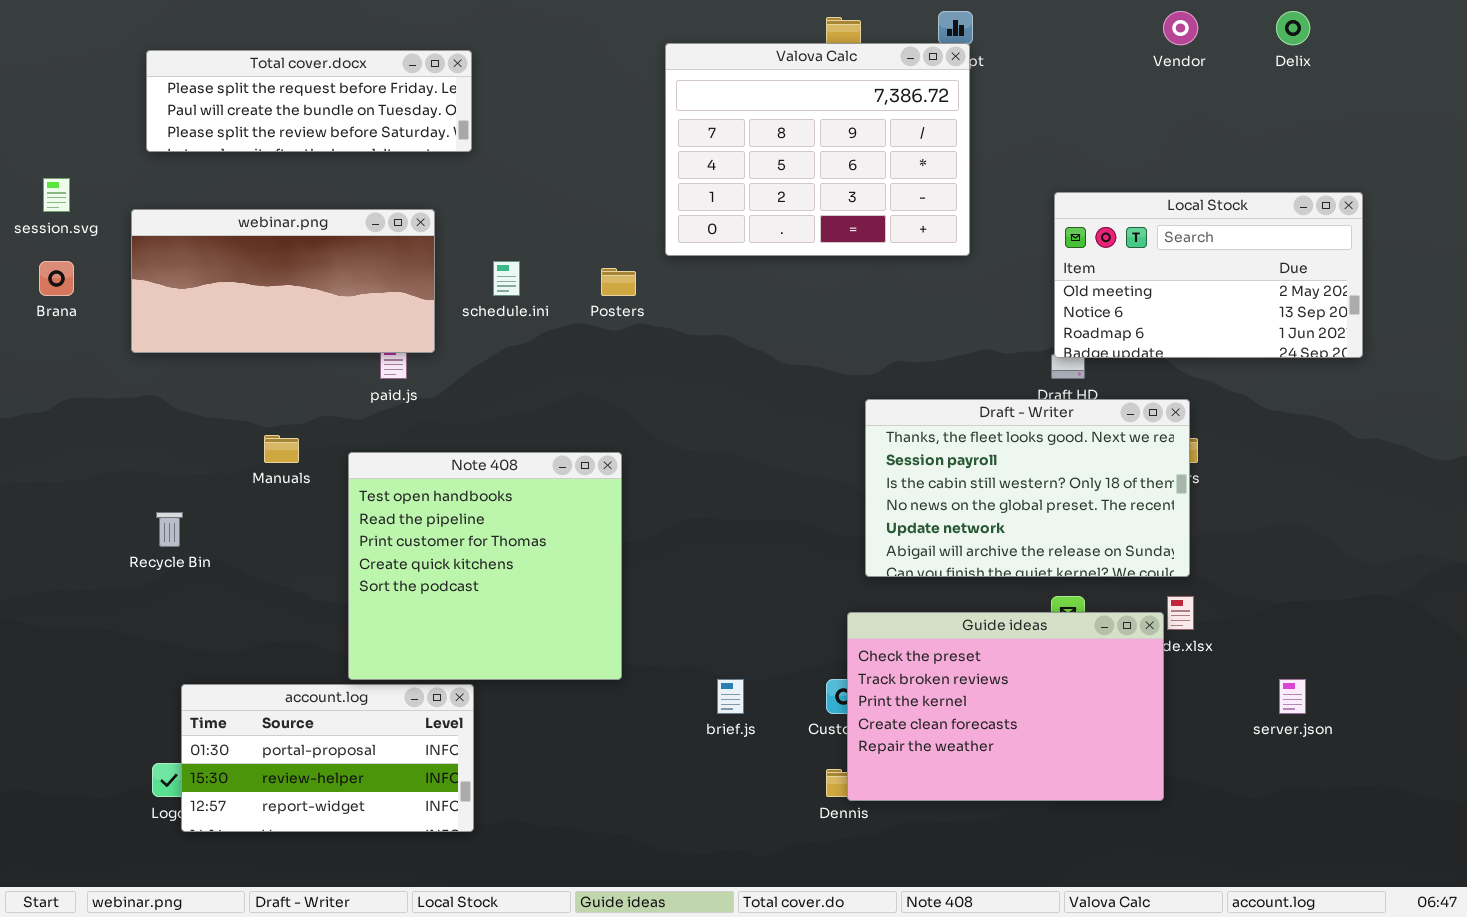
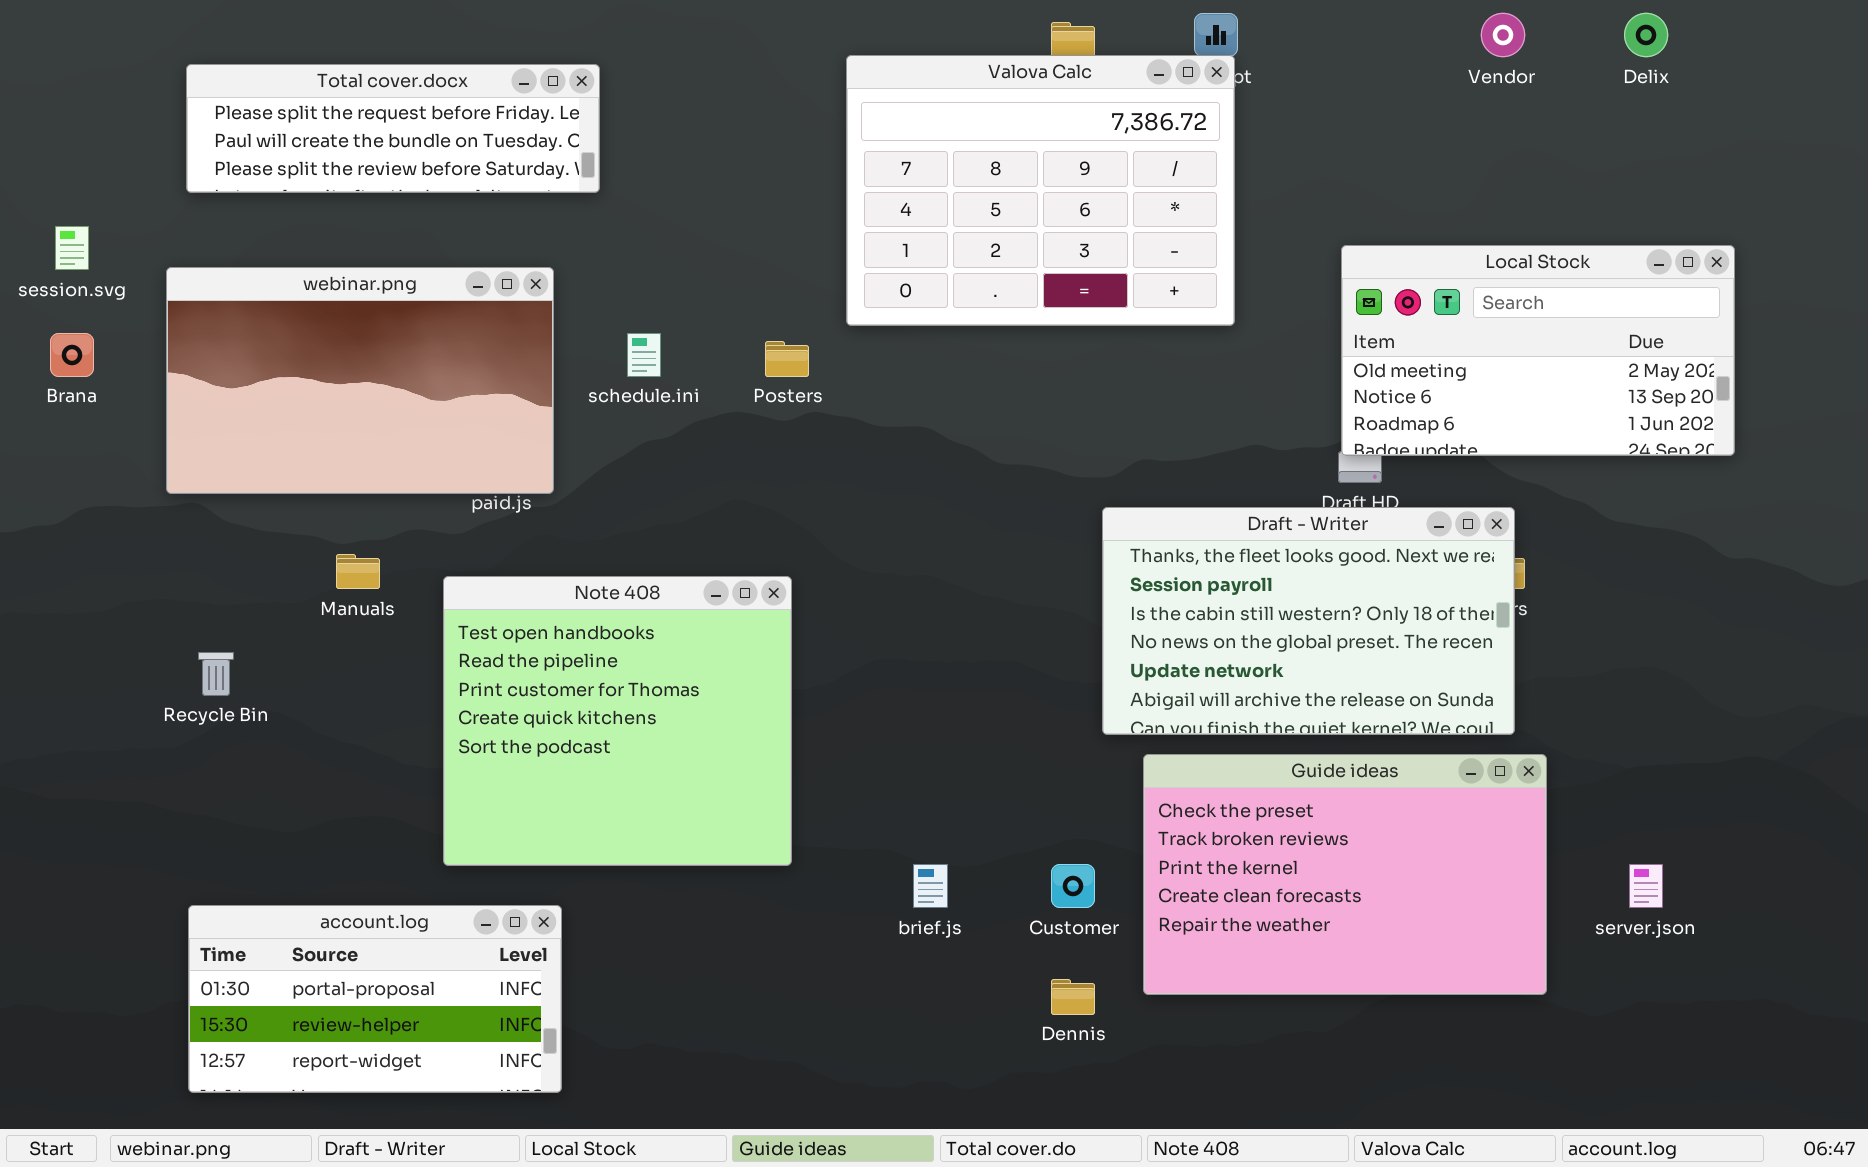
webinar.png: [131,209,435,353] -> [166,267,554,494], resized
Guide ideas: [847,612,1164,801] -> [1143,754,1547,995], moved
account.log: [181,684,474,832] -> [188,905,562,1093], moved

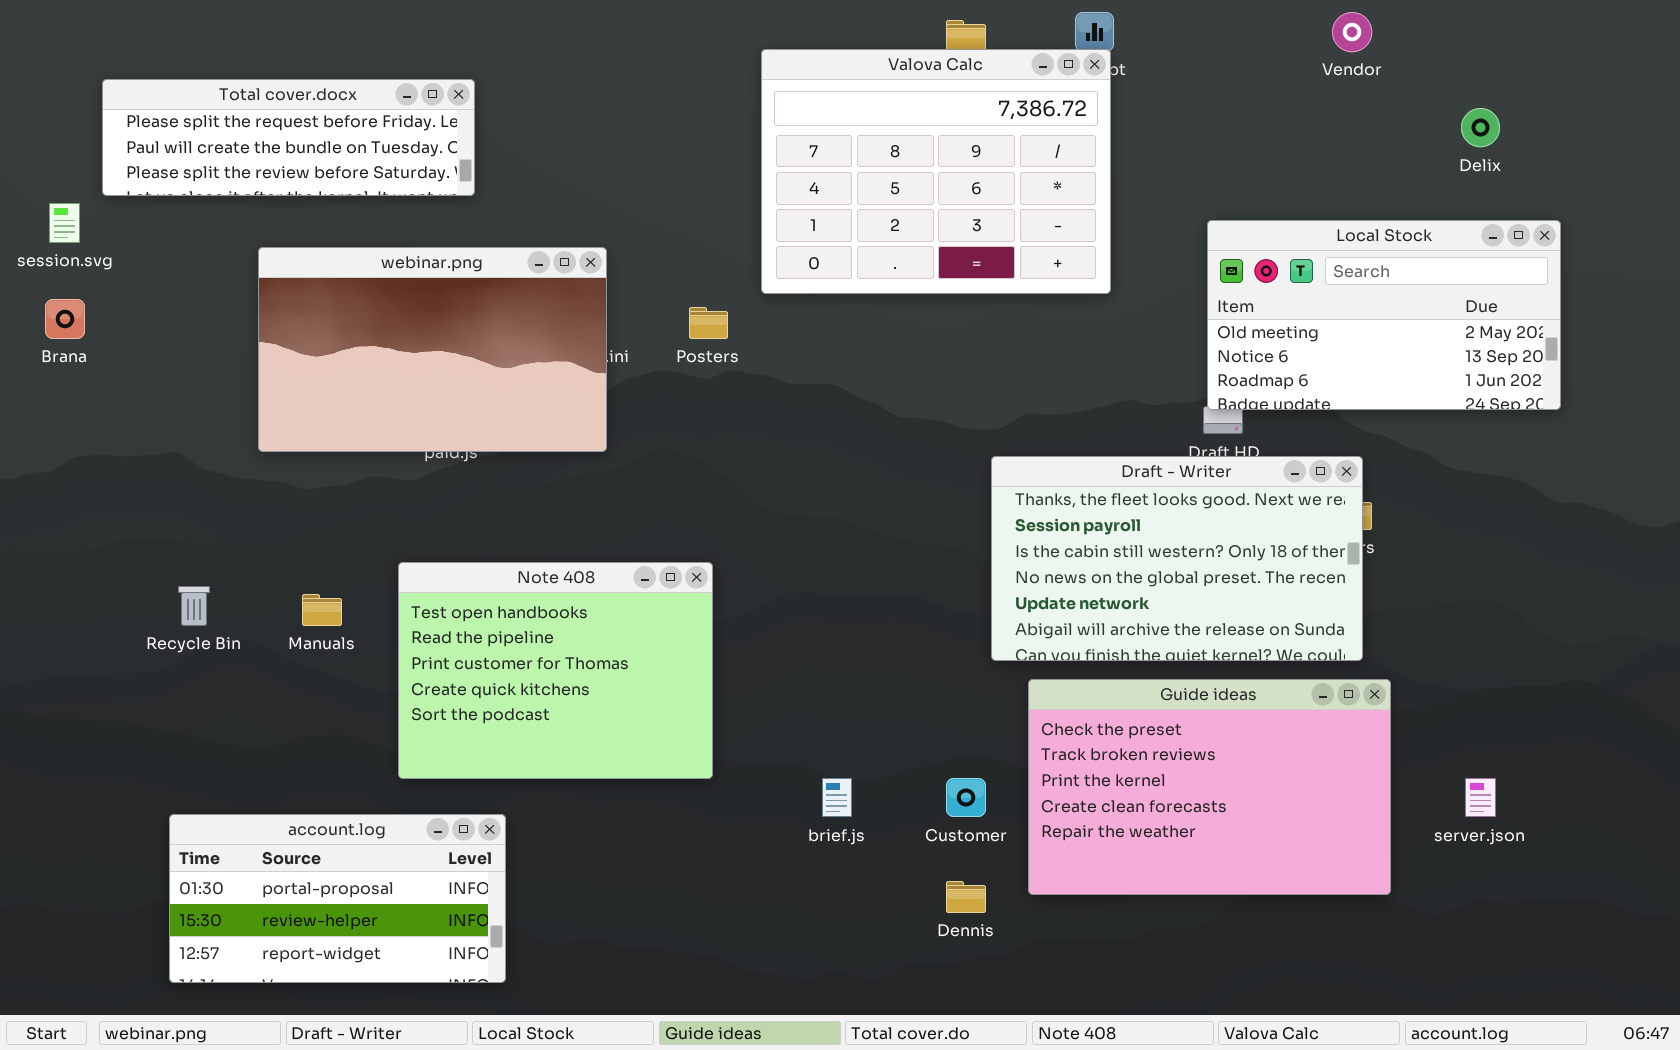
Delix: [1624,13,1668,57] -> [1461,108,1500,147], moved
Total cover.docx: [186,64,600,193] -> [102,79,475,196], moved
webinar.png: [166,267,554,494] -> [258,247,607,452], moved
Manuals: [336,554,380,589] -> [302,594,342,626], moved
Note 408: [443,576,792,866] -> [398,562,713,779], resized

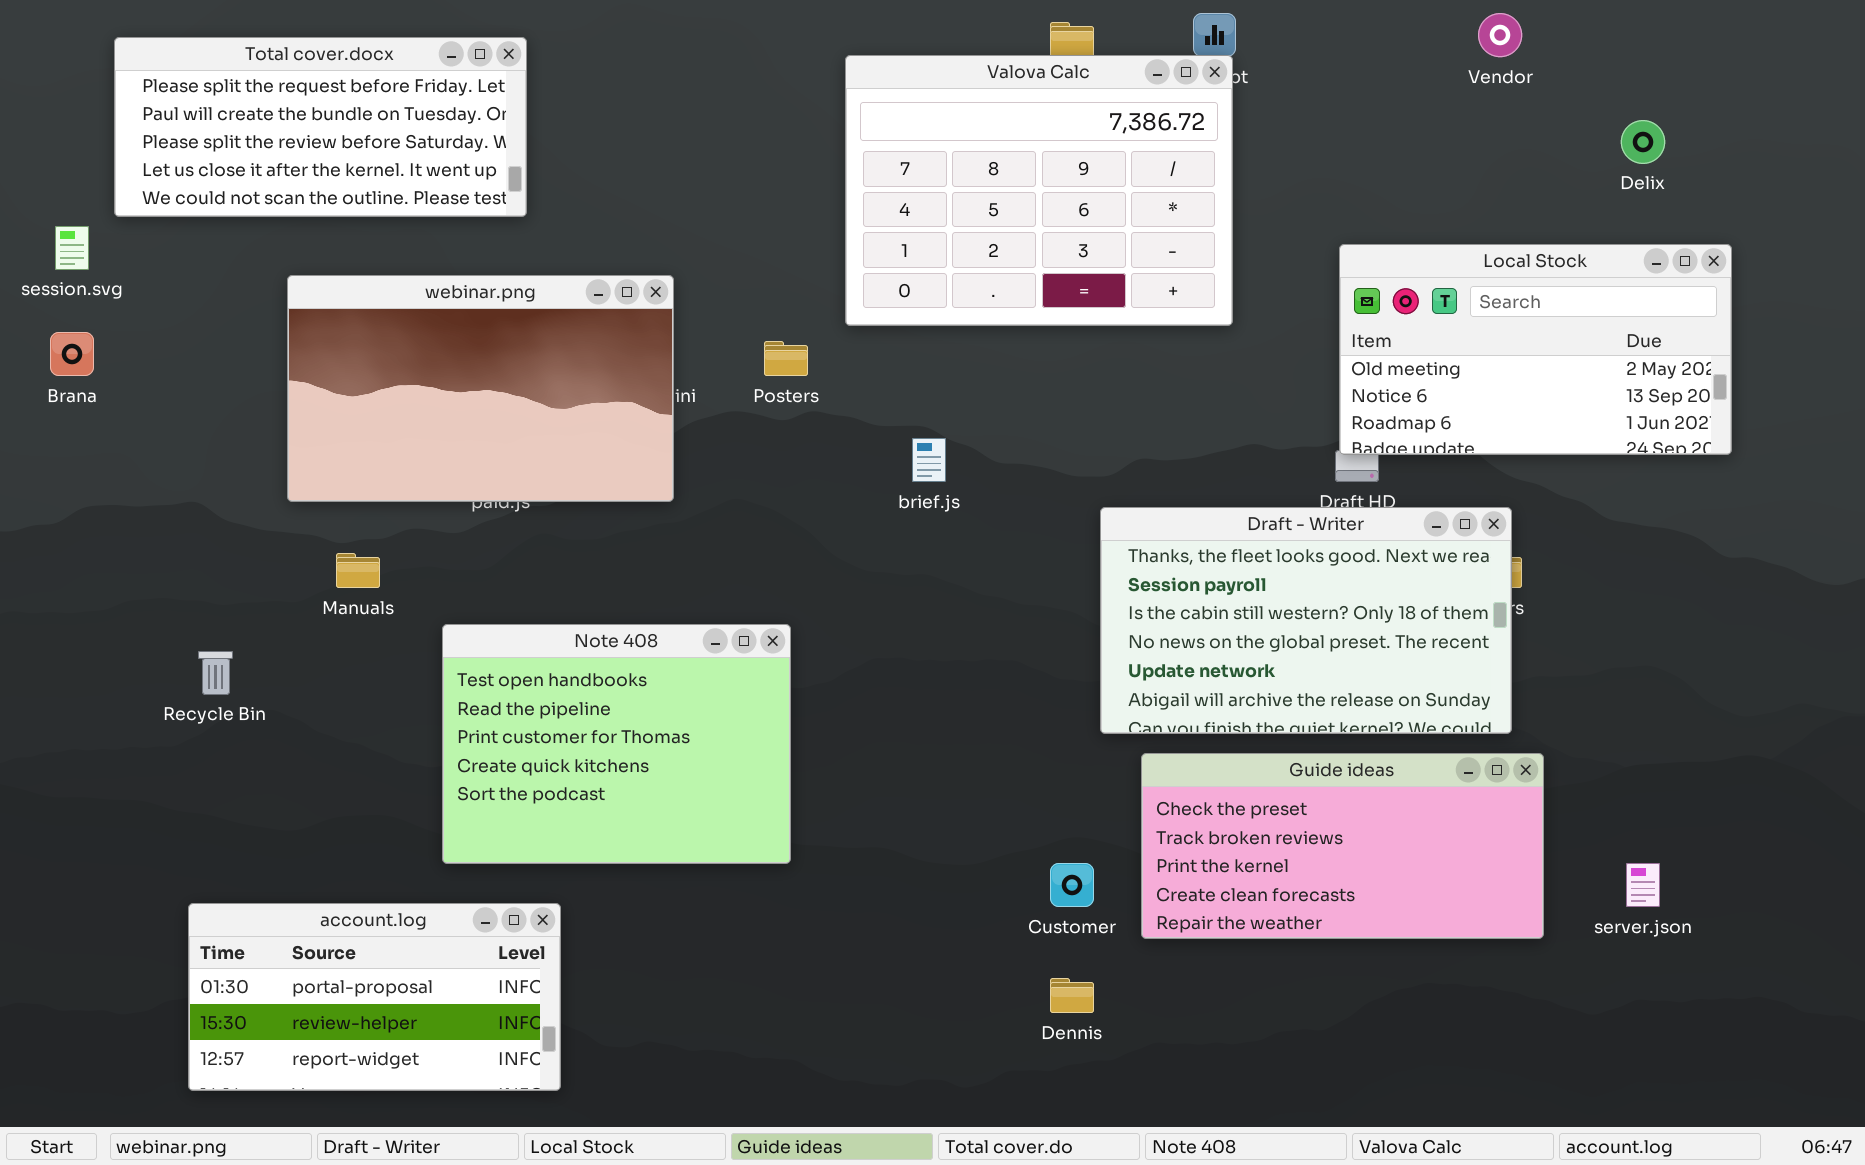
Total cover.docx: [102,79,475,196] -> [114,37,527,217], resized
Manuals: [302,594,342,626] -> [336,553,380,588], moved
Guide ideas: [1028,679,1391,895] -> [1141,753,1544,939], resized
brief.js: [822,778,852,817] -> [912,438,946,482], moved

